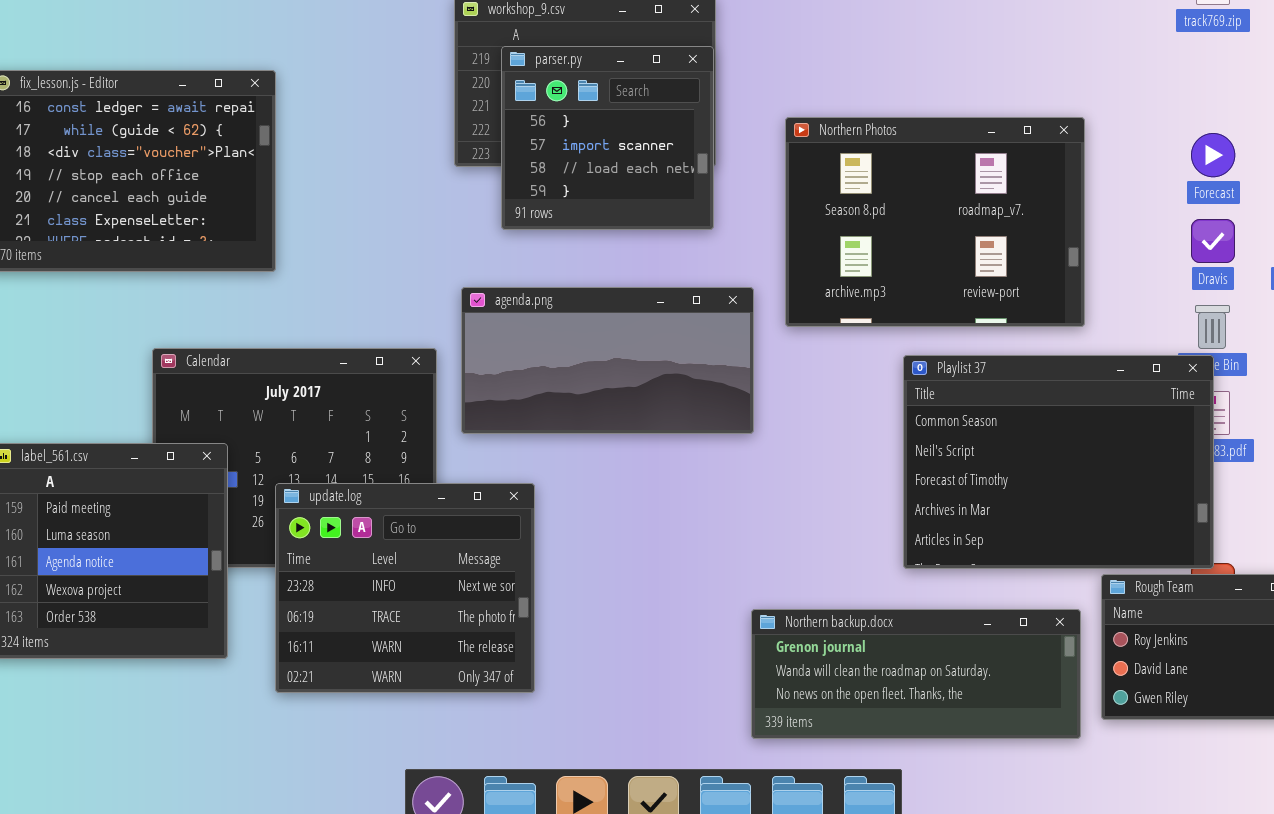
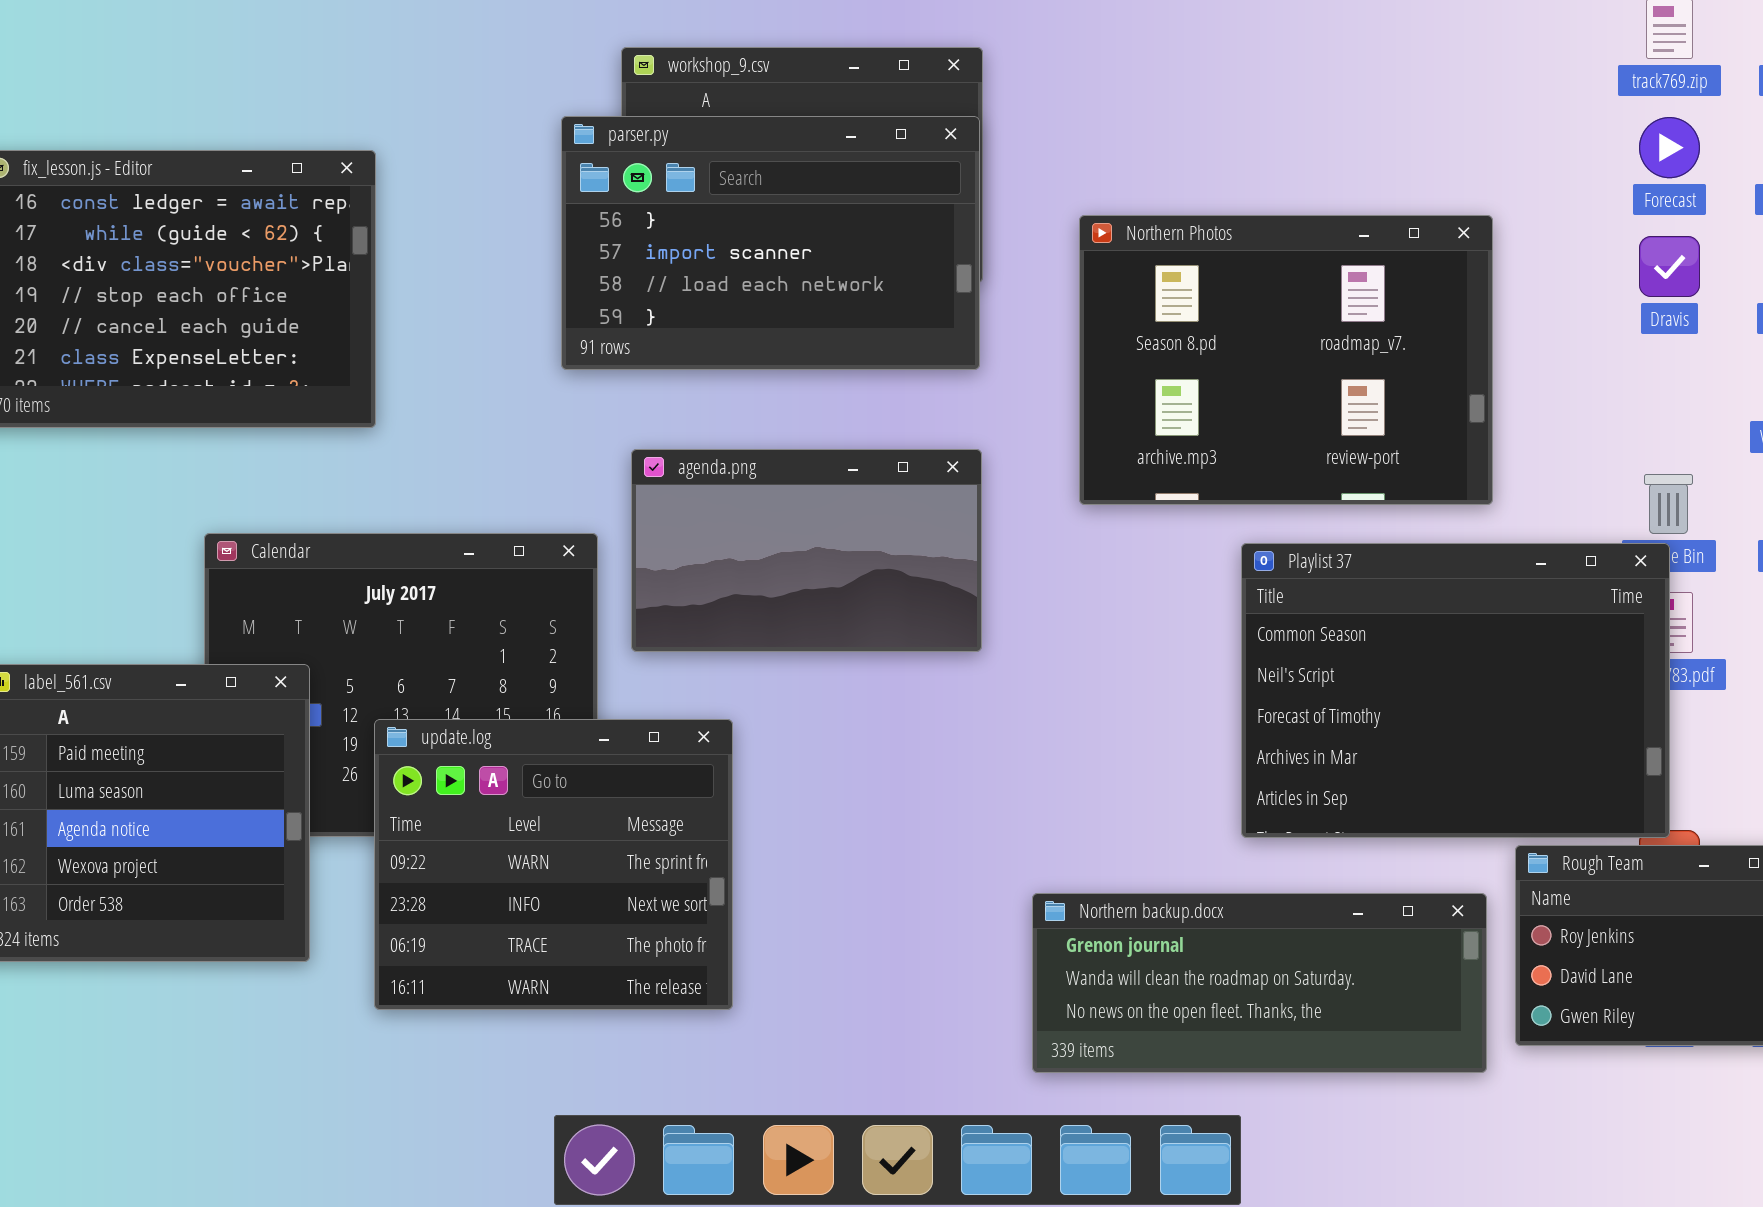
parser.py: [501,46,714,230] -> [561,116,980,370], resized
Forecast: [1191,133,1235,177] -> [1639,117,1700,178], moved
Dravis: [1191,219,1235,263] -> [1639,236,1700,297], moved
agenda.png: [461,287,754,434] -> [631,449,982,652], resized
update.log: [275,483,535,693] -> [374,719,733,1010], scrolled up 1 row

